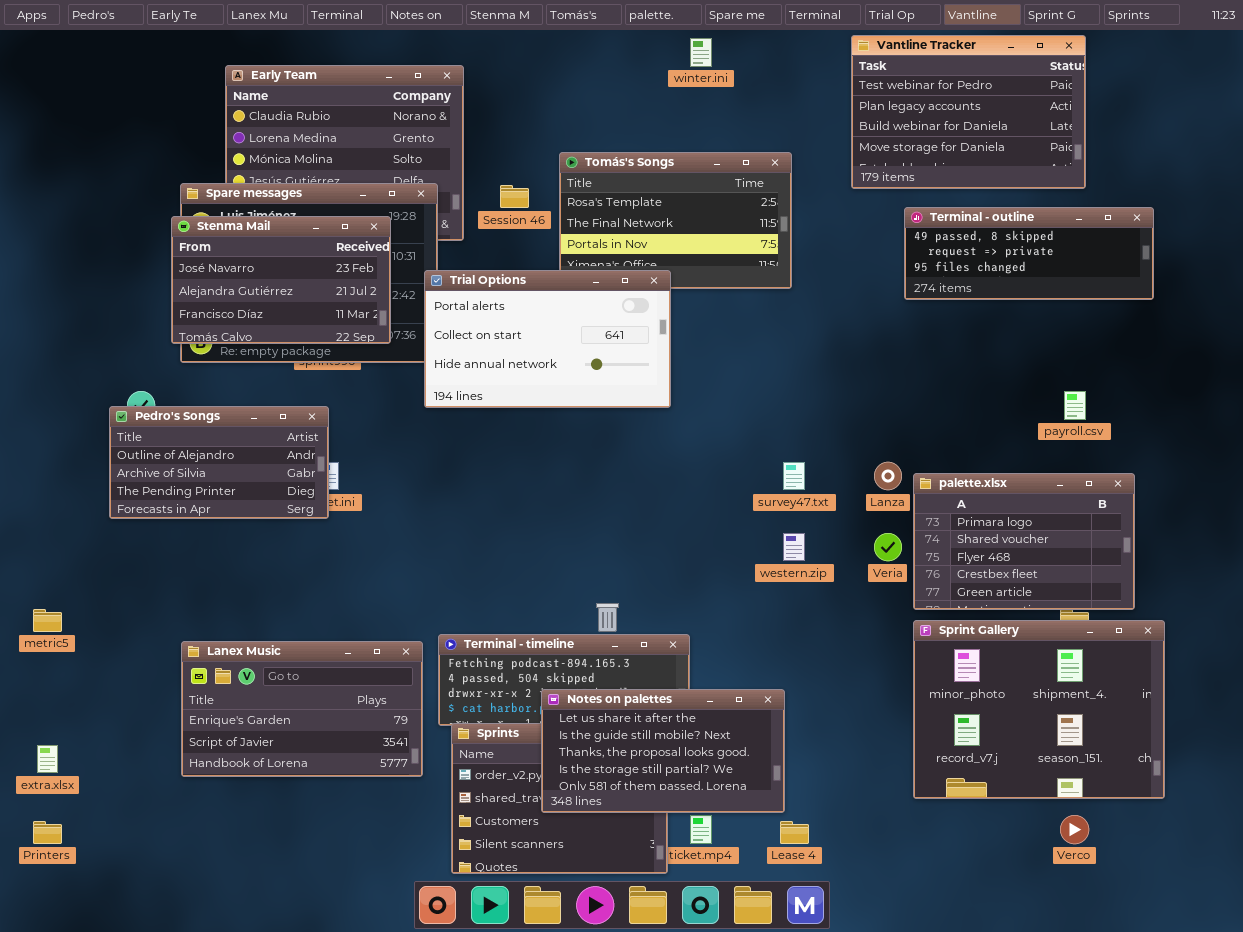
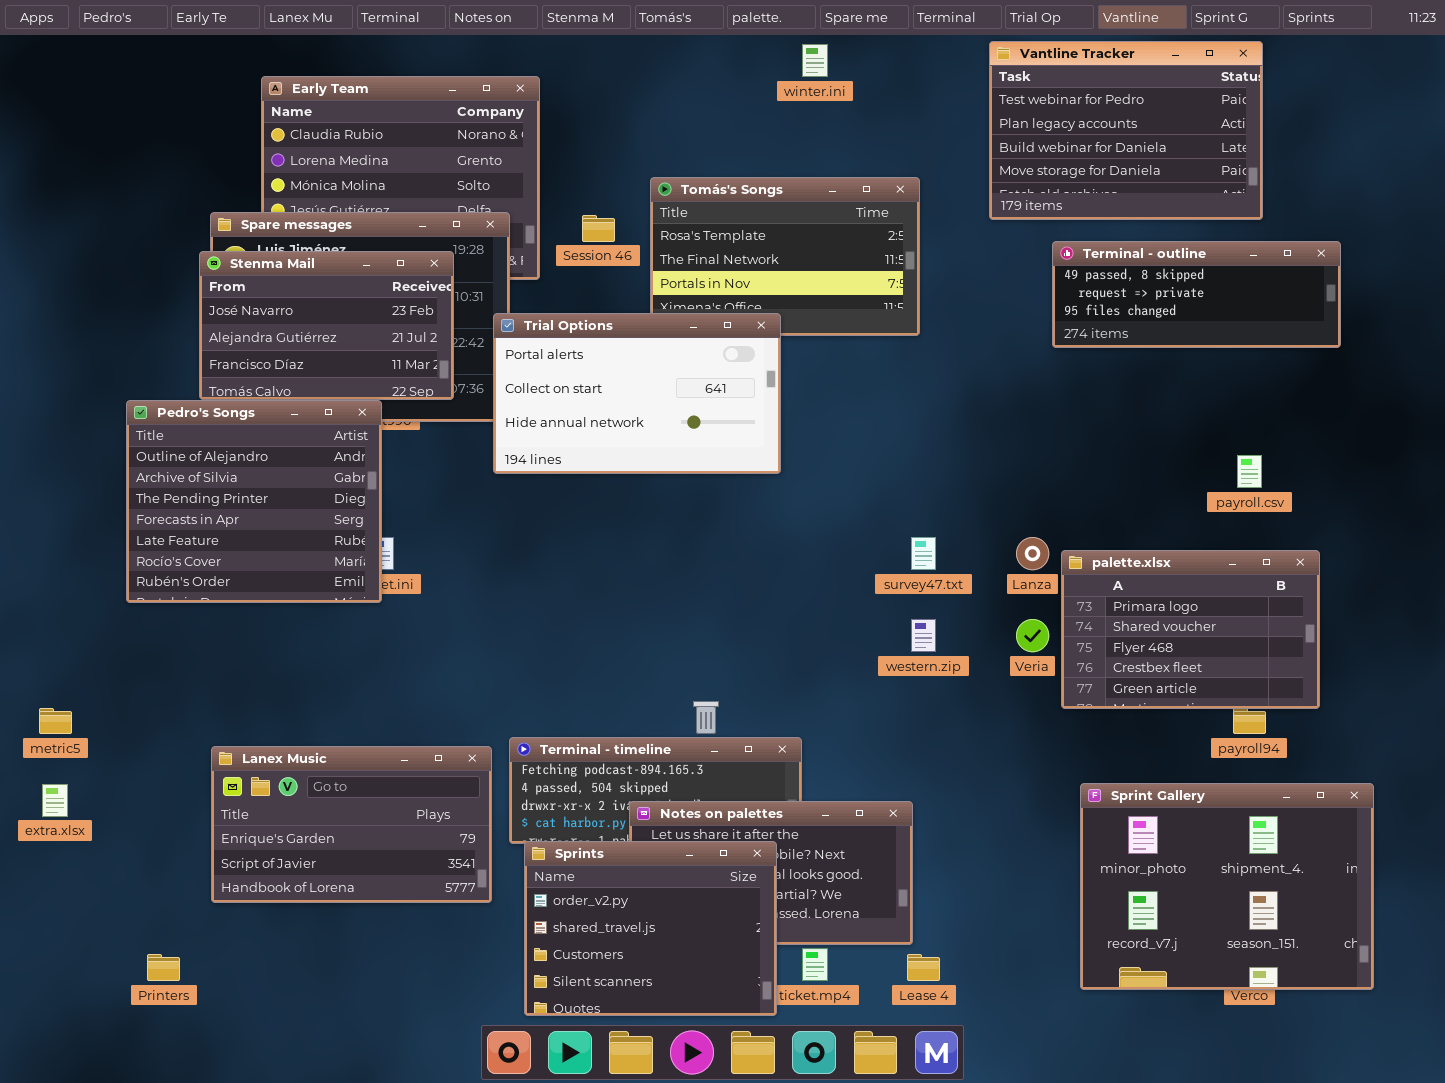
Pedro's Songs: [109,406,329,519] -> [126,400,382,603], resized
Sprint Gallery: [913,620,1165,799] -> [1080,783,1374,990], moved
Sprints: [451,723,668,874] -> [524,841,777,1016], raised
extra.xlsx: [37,745,58,773] -> [42,784,68,817], moved
Printers: [33,821,62,844] -> [147,954,180,981], moved

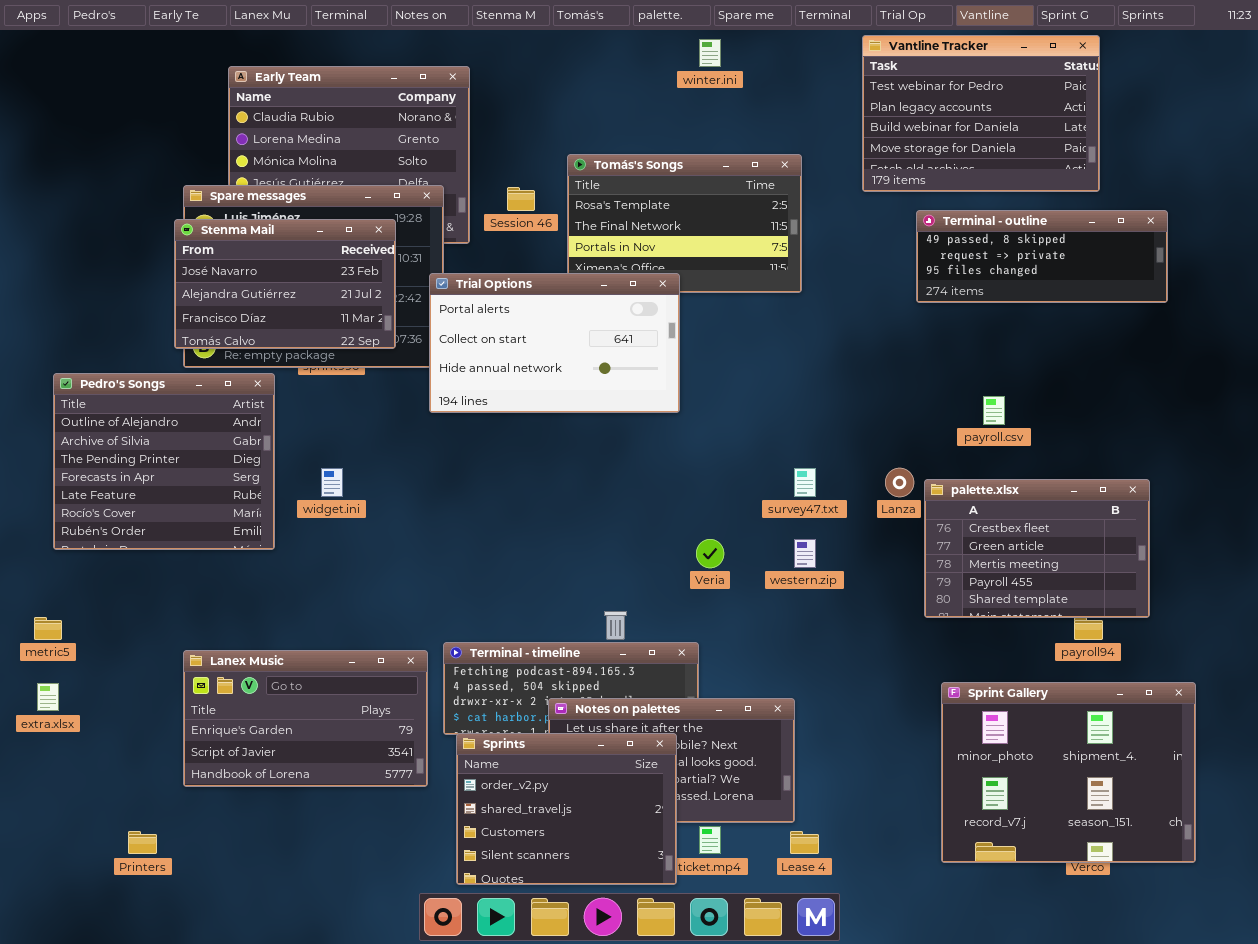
Pedro's Songs: [126,400,382,603] -> [53,373,275,550], moved
payroll.csv: [1237,455,1262,488] -> [983,396,1005,425], moved
palette.xlsx: [1061,550,1320,709] -> [924,479,1150,618], scrolled down 3 rows
Veria: [1016,619,1049,652] -> [696,539,724,568], moved

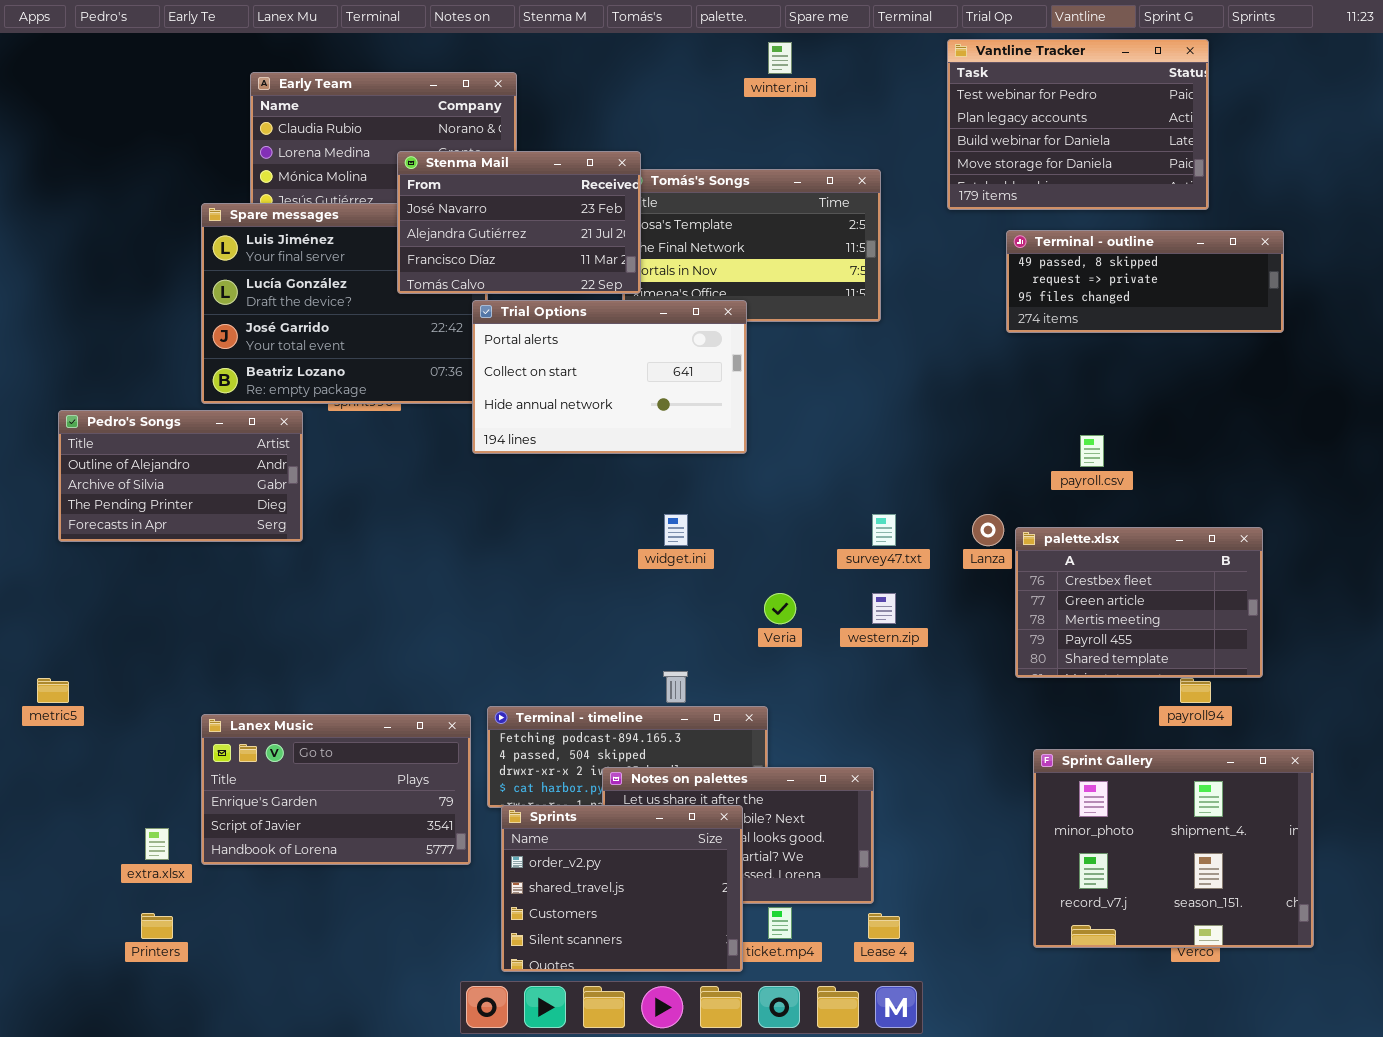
Stenma Mail: [174,219,396,349] -> [397,151,641,294], moved
Pedro's Songs: [53,373,275,550] -> [58,410,303,542], resized
widget.ini: [321,468,343,497] -> [664,514,688,546], moved
extra.xlsx: [37,683,59,711] -> [145,828,169,860], moved

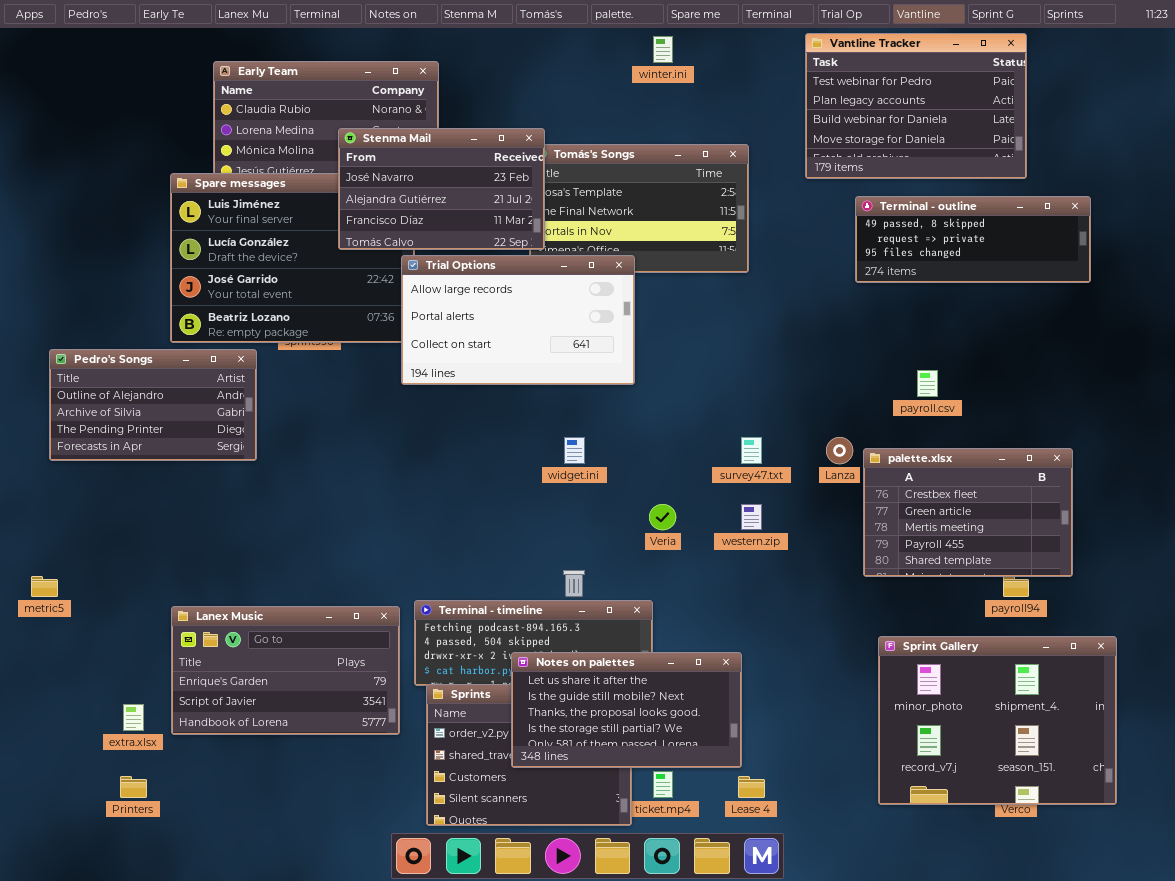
Trial Options: [472,300,747,454] -> [401,255,635,385], scrolled up 1 row
Notes on palettes: [602,767,874,904] -> [511,652,742,768], raised

